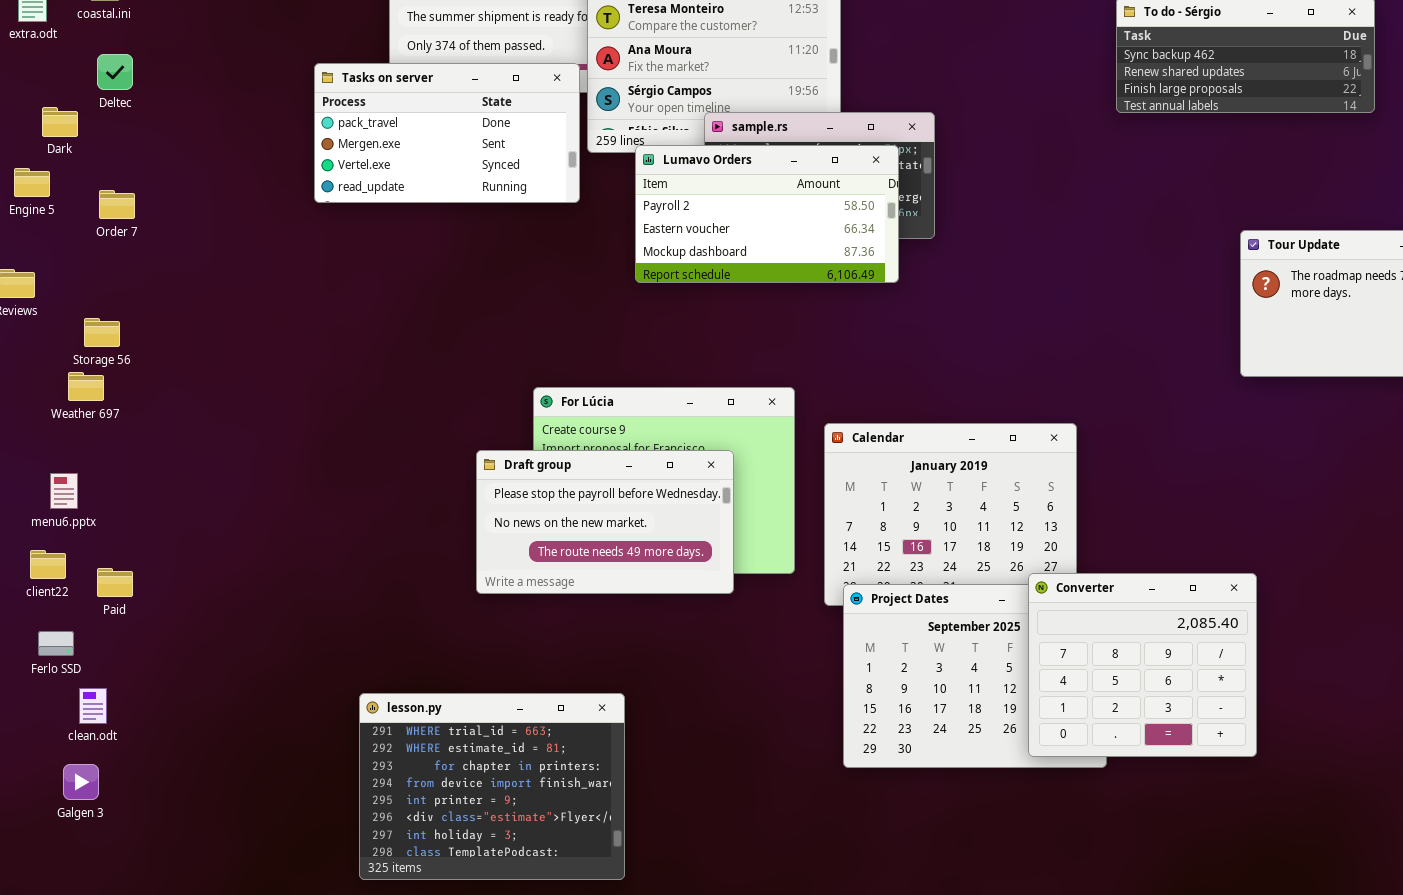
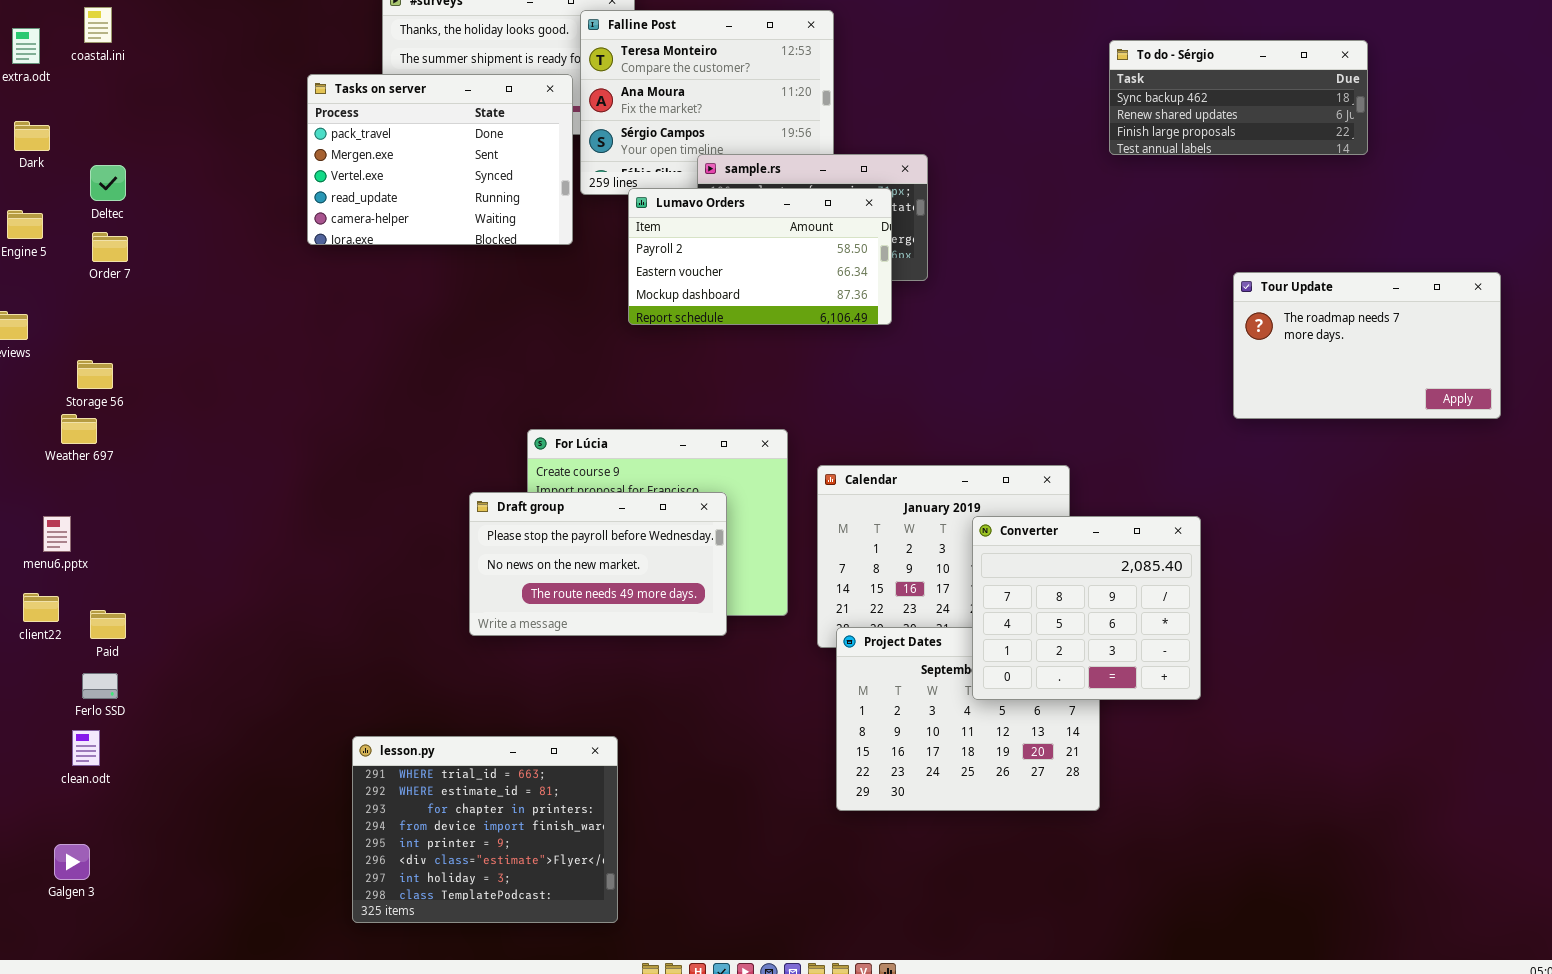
Deltec: [97,54,133,90] -> [90,165,126,201], moved
Tasks on server: [314,63,580,203] -> [307,74,573,245], resized
Dark: [42,107,78,137] -> [14,121,50,151], moved
Converter: [1028,573,1257,757] -> [972,516,1201,700], moved
Ferlo SSD: [38,631,74,656] -> [82,673,118,699], moved
Galgen 3: [63,764,99,800] -> [54,844,90,880], moved

